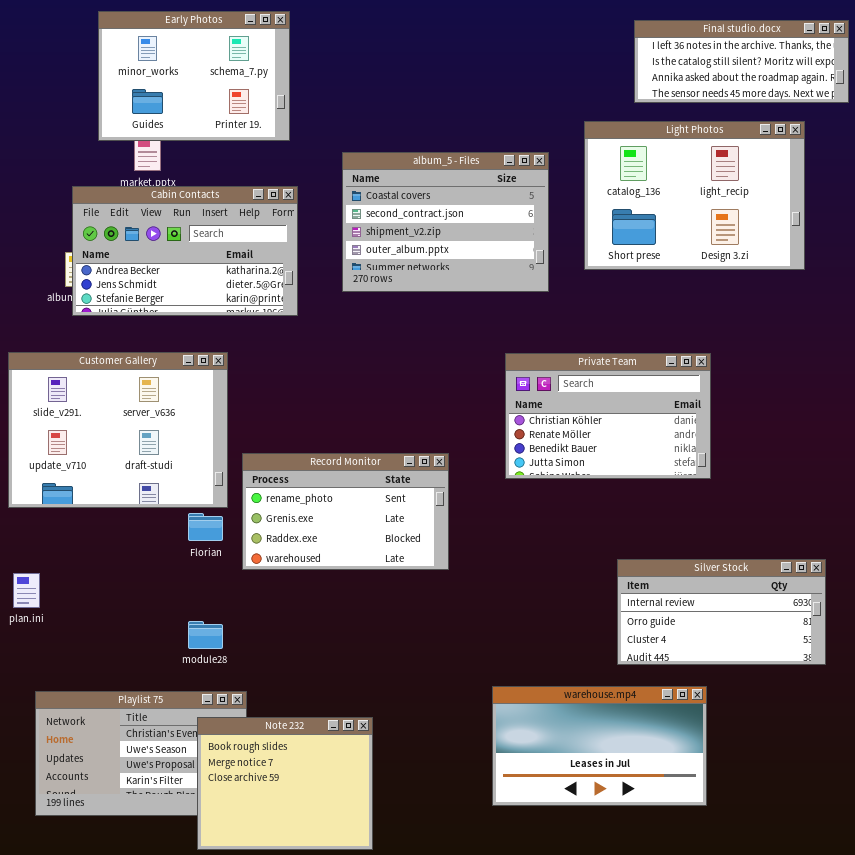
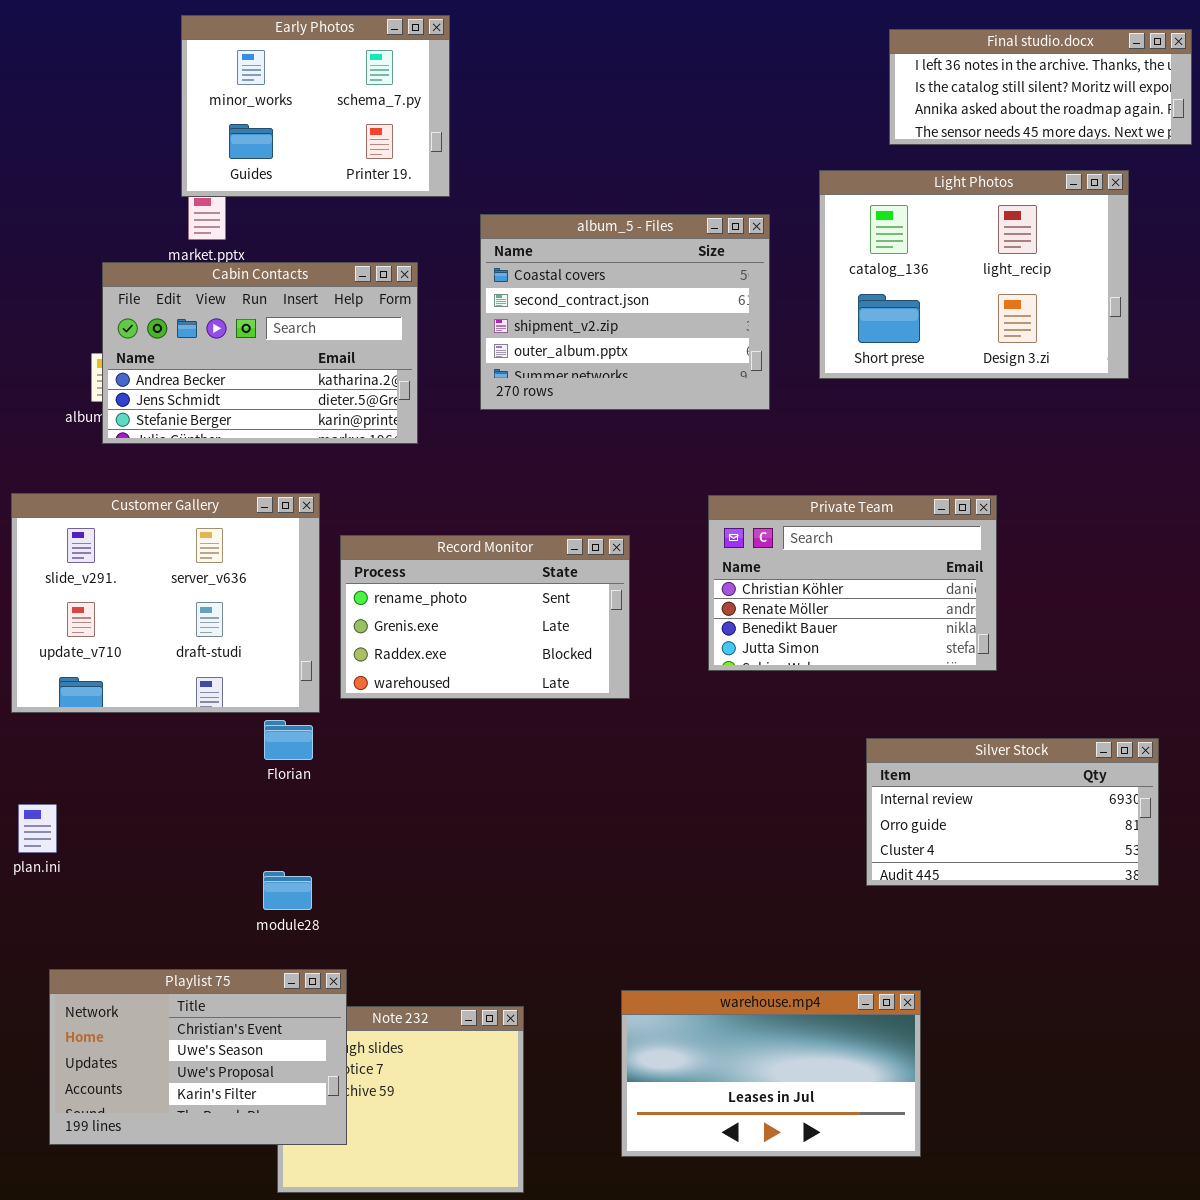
Early Photos: [98,11,290,141] -> [181,15,450,197], moved
Record Monitor: [242,453,449,570] -> [340,535,630,699], moved
Silver Stock: [617,559,826,665] -> [866,738,1159,886], moved
warehouse.mp4: [492,686,707,806] -> [621,990,921,1157], moved
Playlist 75: [35,691,247,816] -> [49,969,347,1145], raised

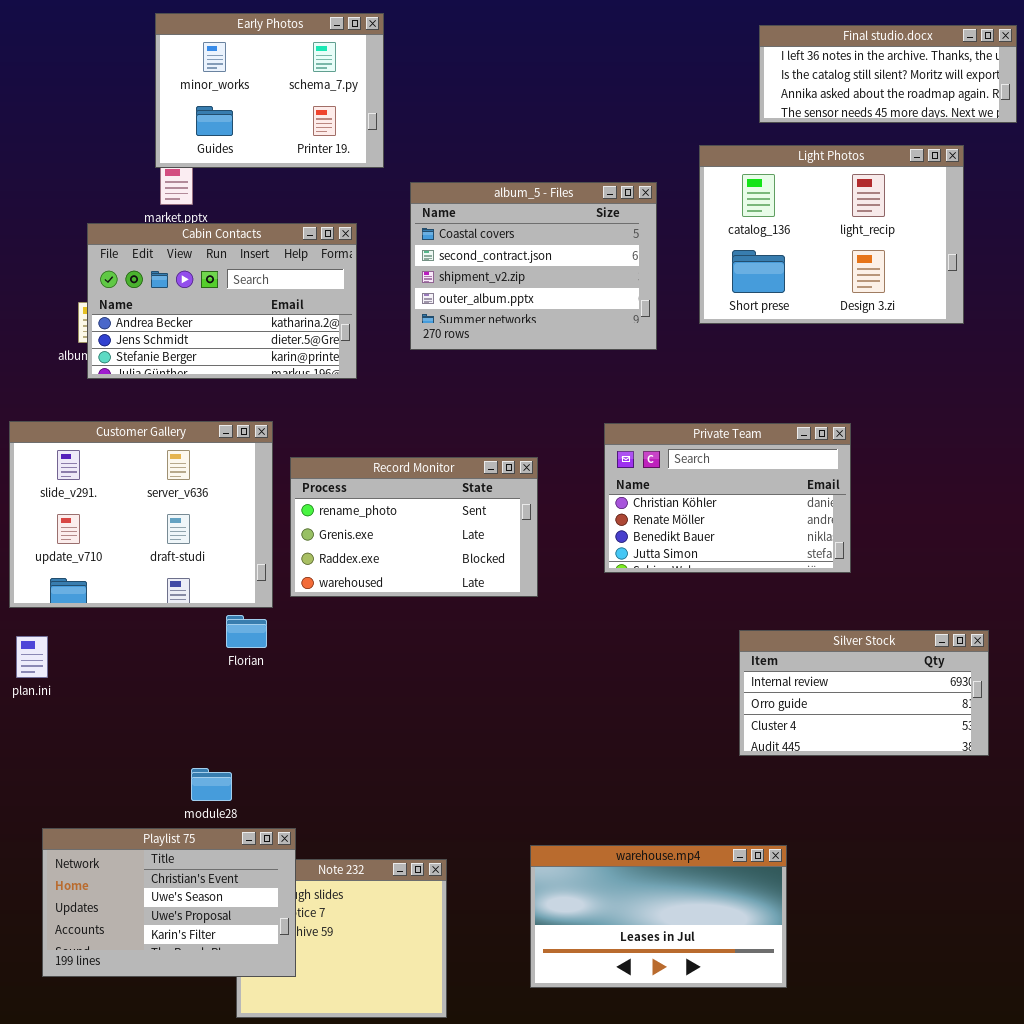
plan.ini: [18,804,57,853] -> [16,636,48,678], moved
module28: [263,871,312,910] -> [191,768,232,801], moved

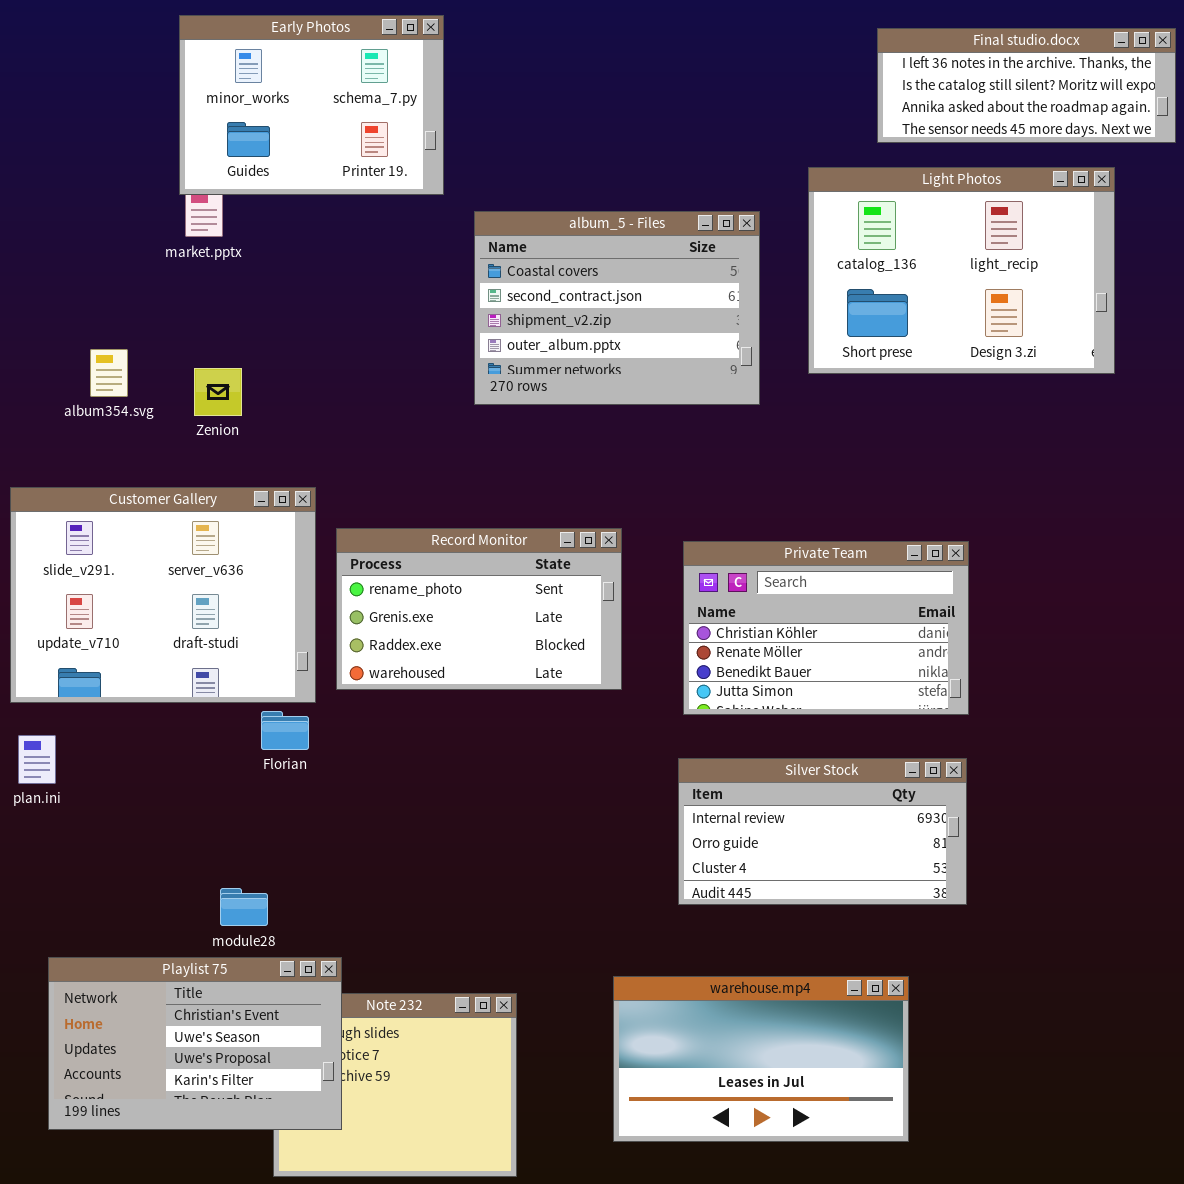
Cabin Contacts: [87,223,357,379] -> none, closed
Private Team: [604,423,851,573] -> [683,541,969,715], moved
Silver Stock: [739,630,989,756] -> [678,758,967,905], moved

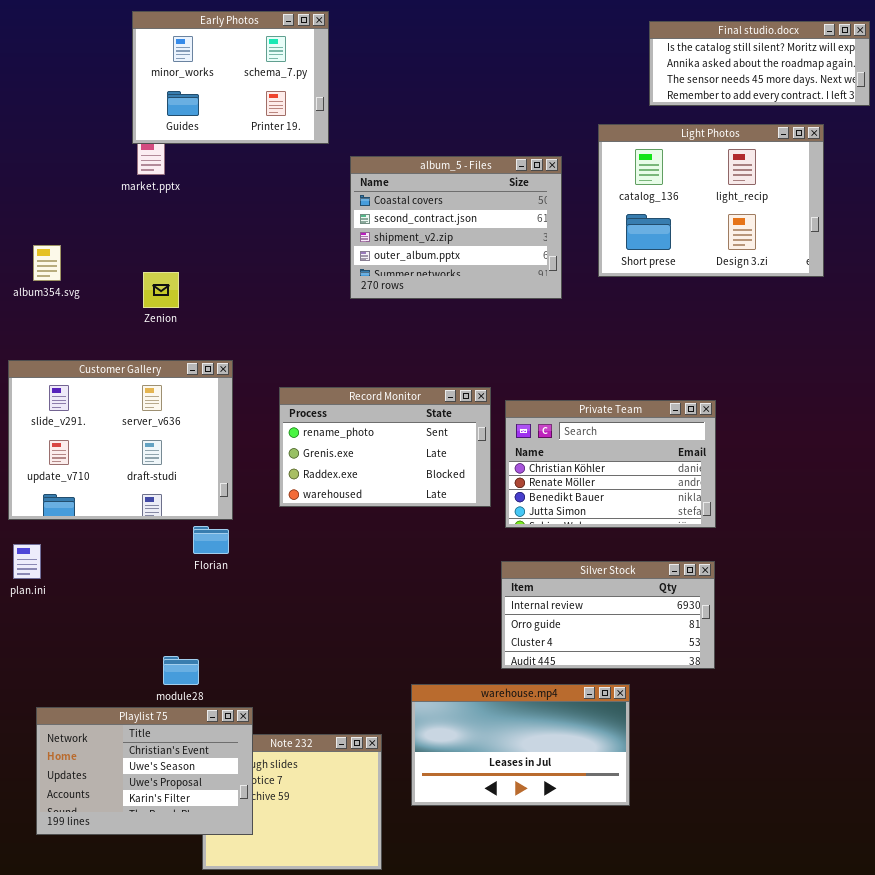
Final studio.docx: [877,28,1176,143] -> [649,21,870,106], scrolled down 1 row
album354.svg: [90,349,128,397] -> [33,245,61,281], moved
Record Monitor: [336,528,622,690] -> [279,387,491,507], moved
warehouse.mp4: [613,976,909,1142] -> [411,684,630,806], moved

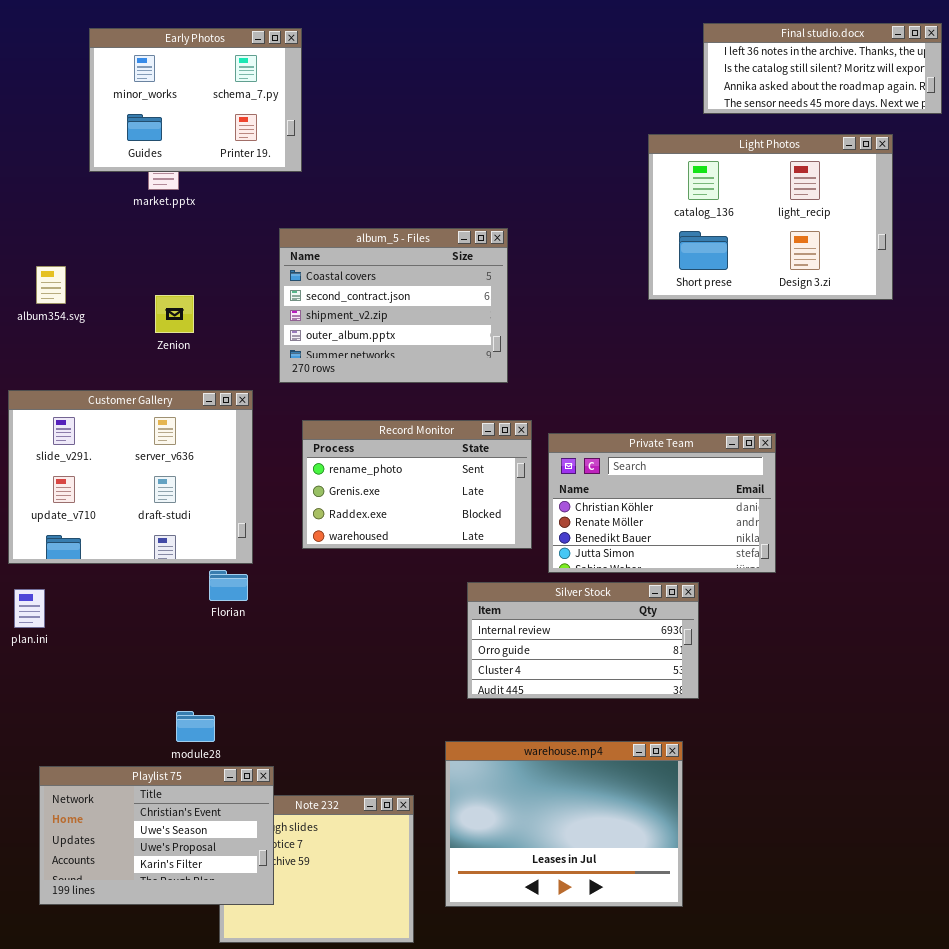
Early Photos: [132,11,329,144] -> [89,28,302,172], moved
Final studio.docx: [649,21,870,106] -> [703,23,942,114], scrolled up 1 row
album_5 - Files: [350,156,562,299] -> [279,228,508,383], moved
Silver Stock: [501,561,715,669] -> [467,582,699,699], moved
warehouse.mp4: [411,684,630,806] -> [445,741,683,907], resized

